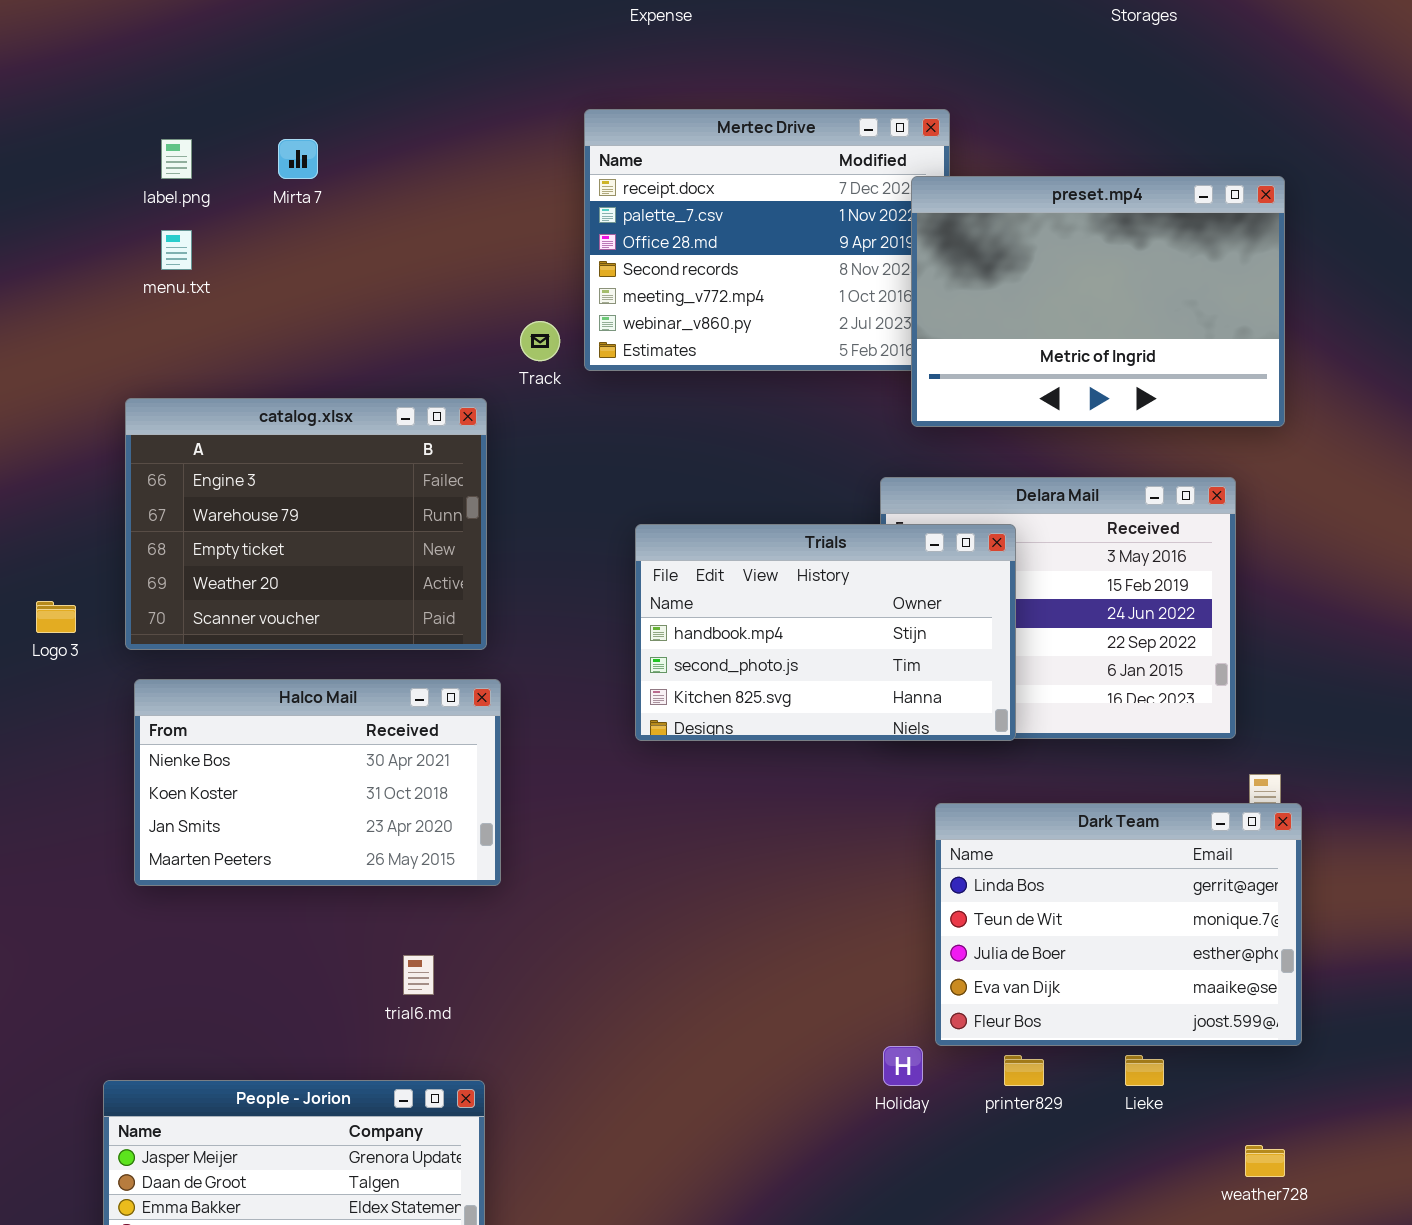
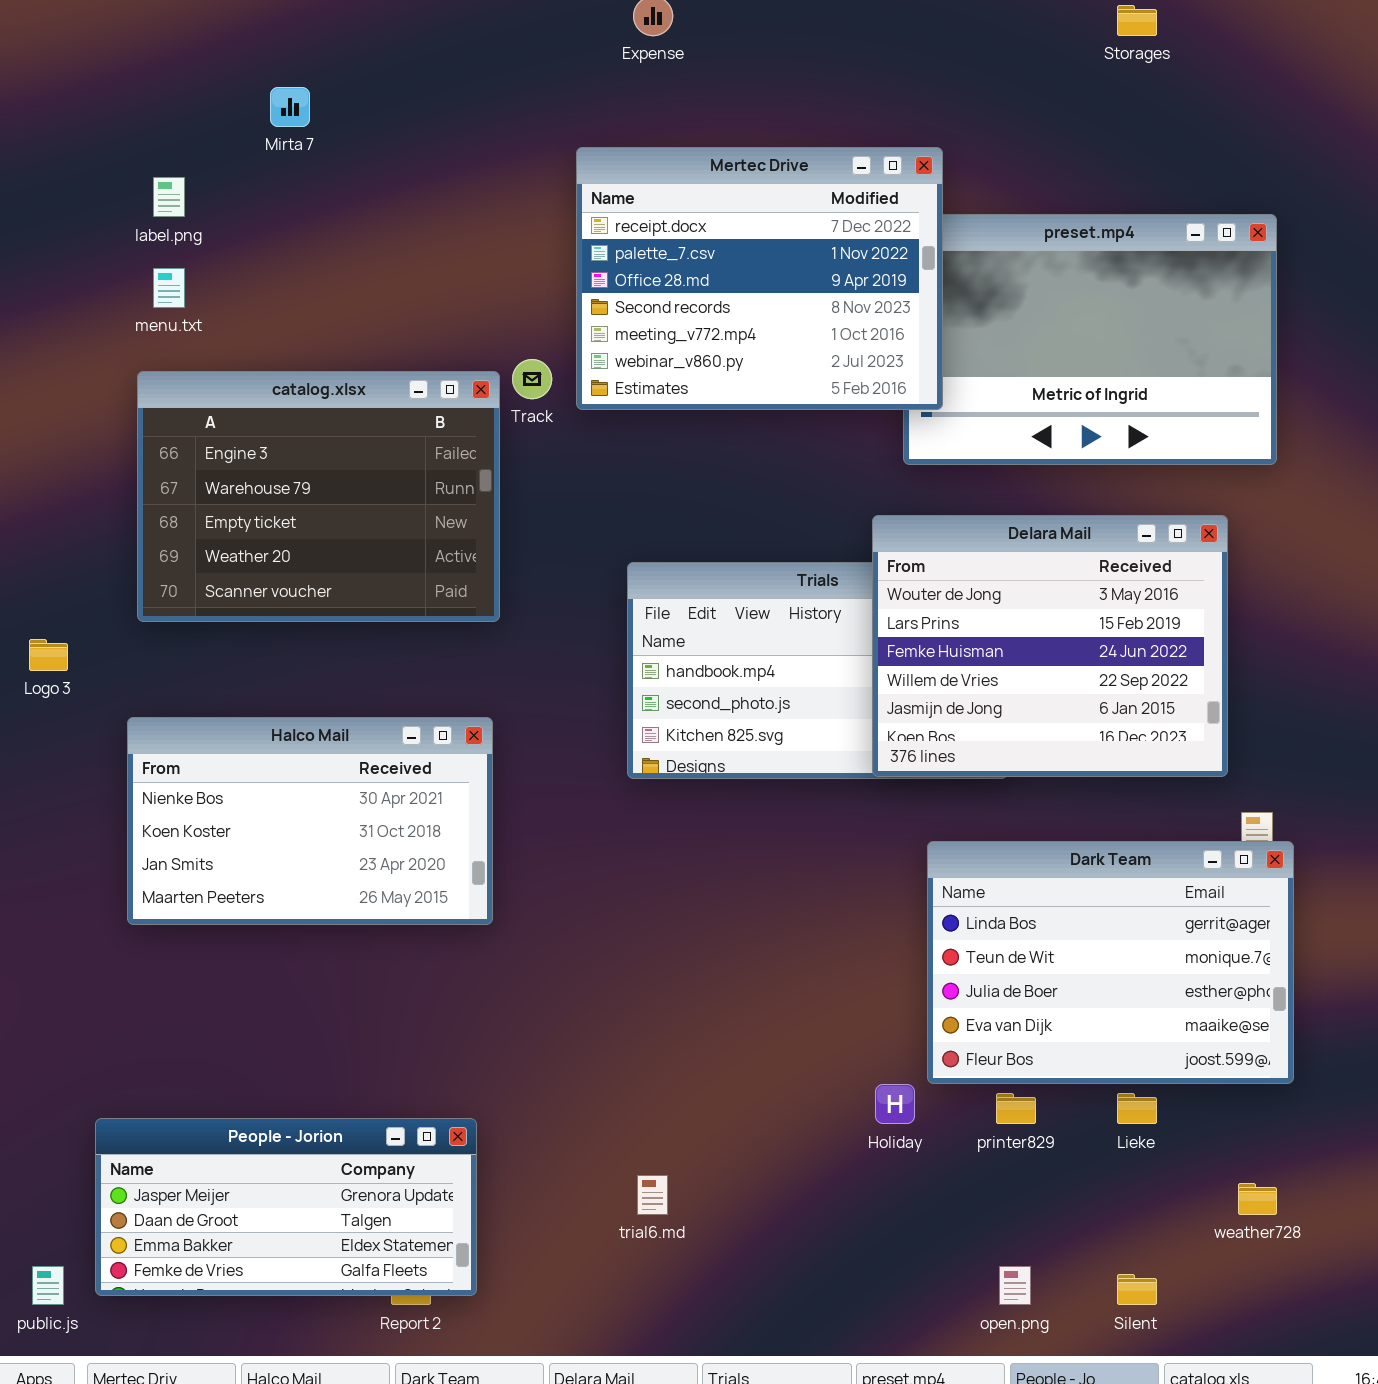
Mertec Drive: [584,109,950,371] -> [576,147,943,410], raised
Mirta 7: [278,139,318,179] -> [270,87,310,127], moved
catalog.xlsx: [125,398,487,650] -> [137,371,500,622], moved
Delara Mail: [880,477,1236,739] -> [872,515,1228,777], raised
trial6.md: [403,955,434,995] -> [637,1175,668,1215], moved

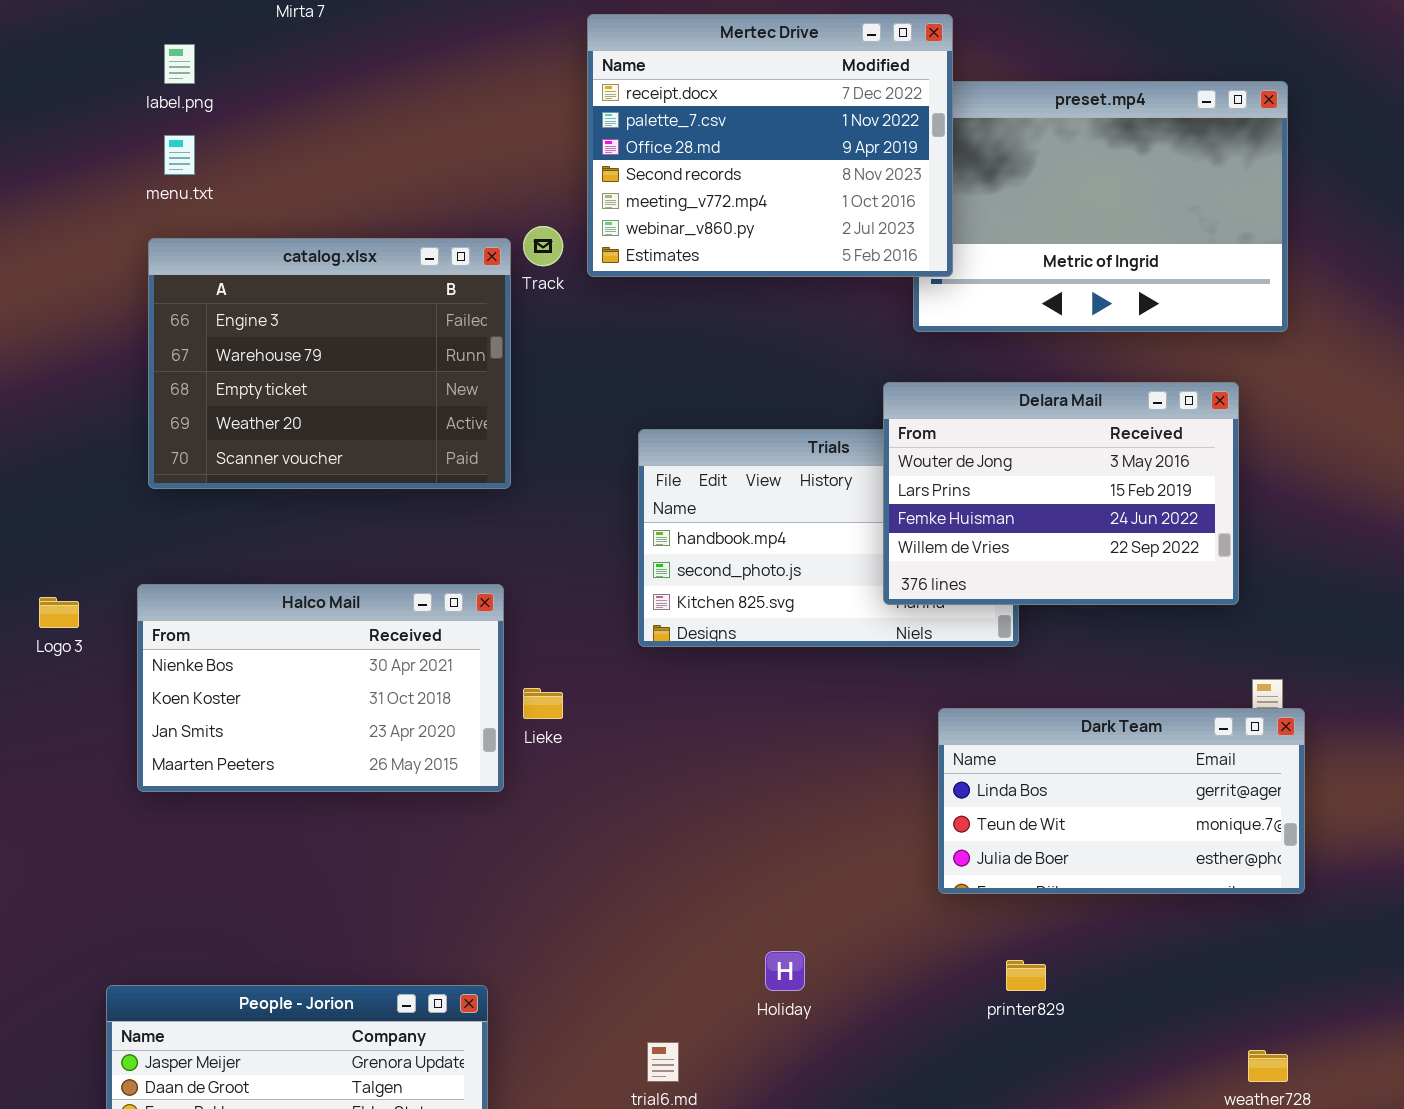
Delara Mail: [872,515,1228,777] -> [883,382,1239,605], resized
Logo 3: [29,639,68,671] -> [39,597,79,628], moved
Dark Team: [927,841,1294,1084] -> [938,708,1305,894], resized
Holiday: [875,1084,915,1124] -> [765,951,805,991], moved
Lieke: [1117,1093,1157,1124] -> [523,688,563,719], moved

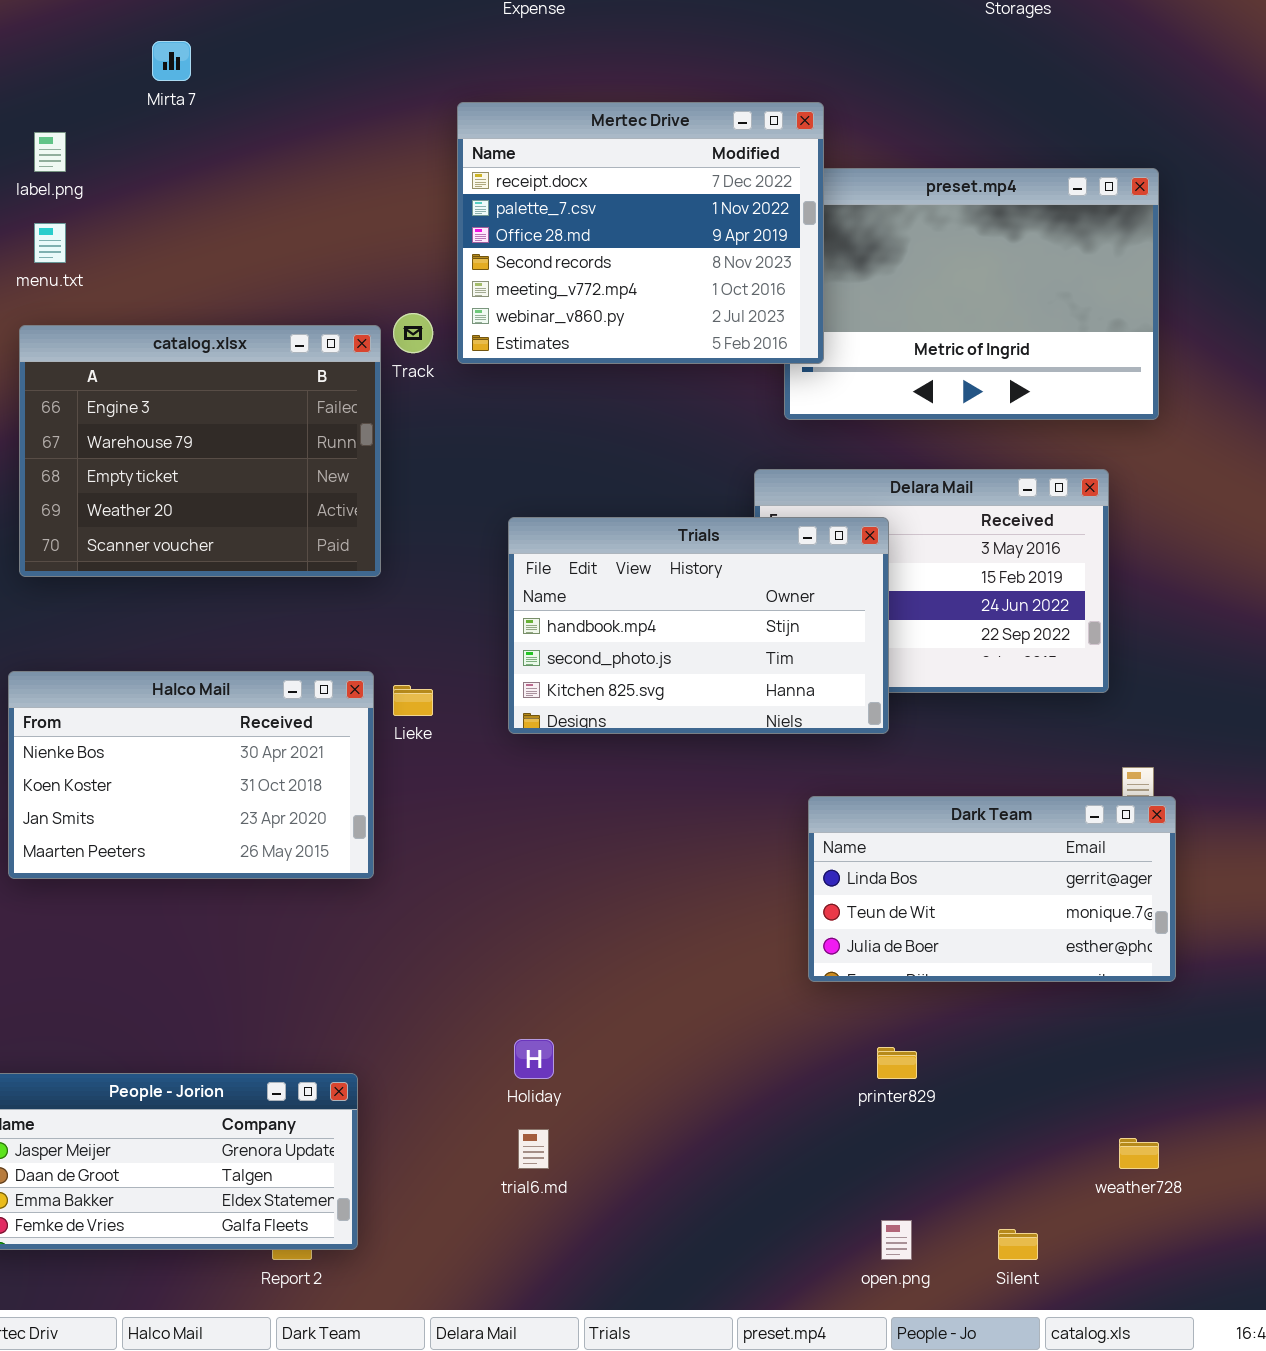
Trials: [638,429,1019,647] -> [508,517,889,734], raised
Lieke: [523,688,563,719] -> [393,685,433,716], moved
Holiday: [765,951,805,991] -> [514,1039,554,1079], moved

